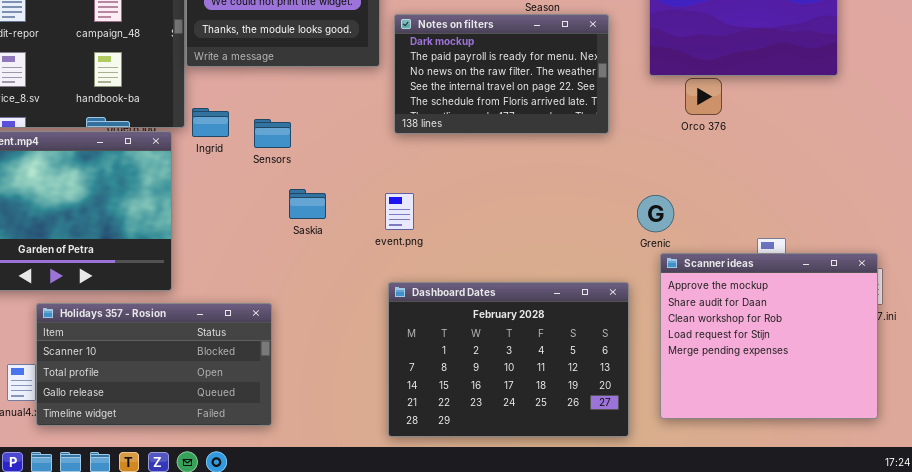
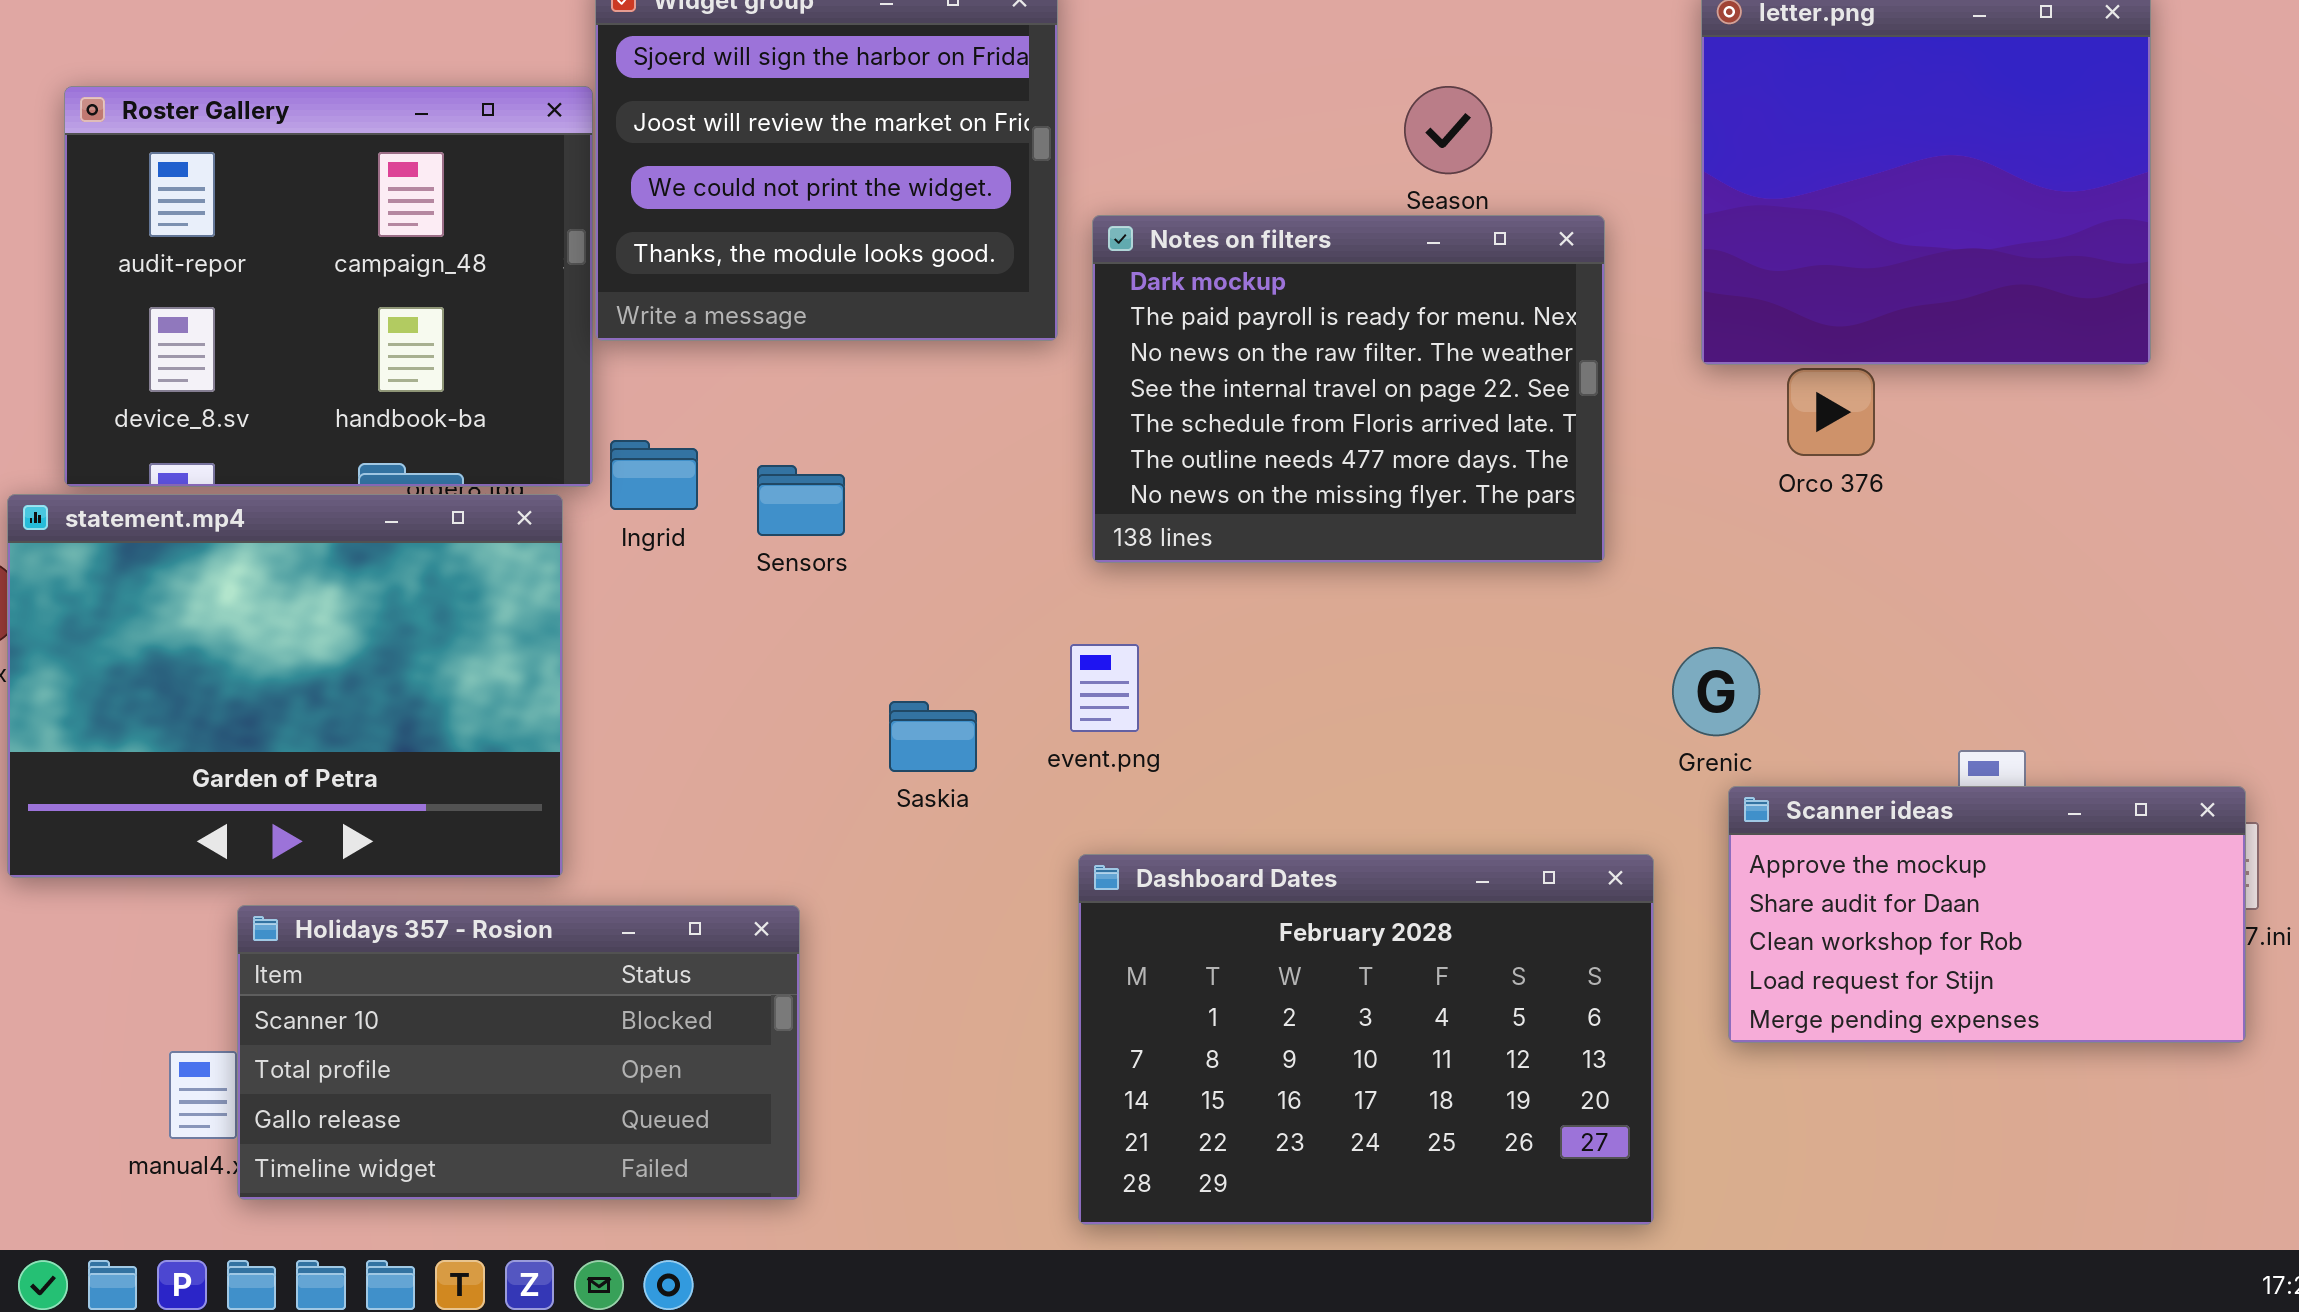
Notes on filters: [394,14,609,134] -> [1092,215,1605,563], resized
Saskia: [289,189,326,219] -> [889,701,977,772], moved
Scanner ideas: [660,253,878,419] -> [1728,786,2246,1043], resized

